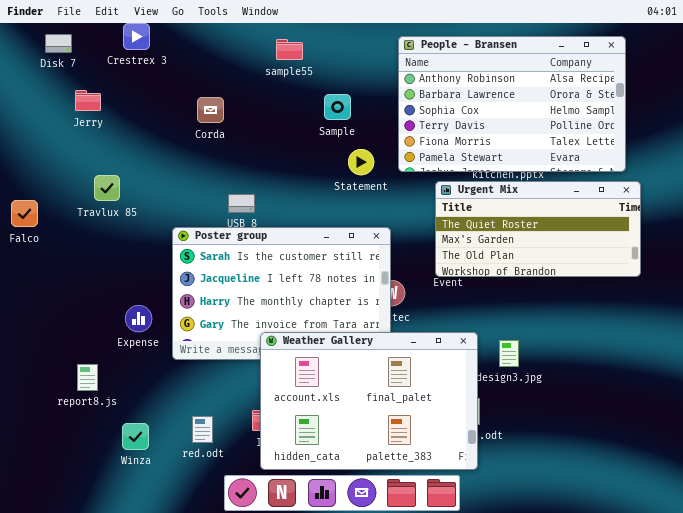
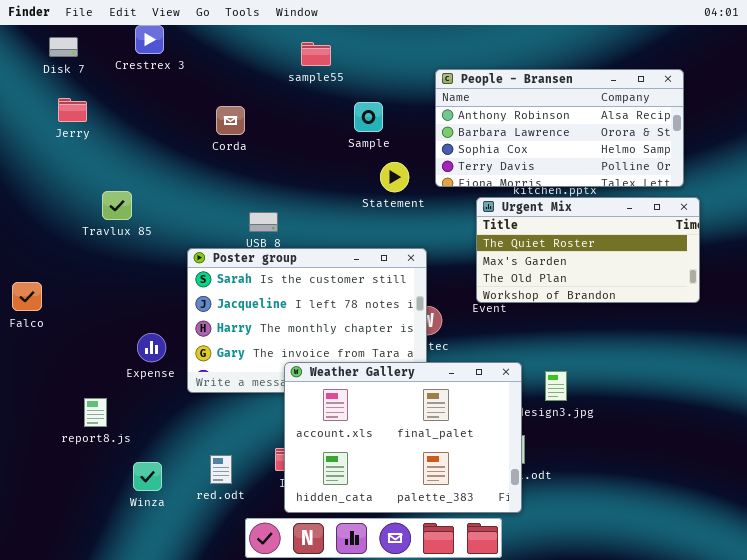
People - Bransen: [398,36,626,172] -> [435,69,684,187], resized
Jerry: [75,90,101,111] -> [58,98,87,122], moved
Falco: [11,200,38,227] -> [12,282,42,311], moved

